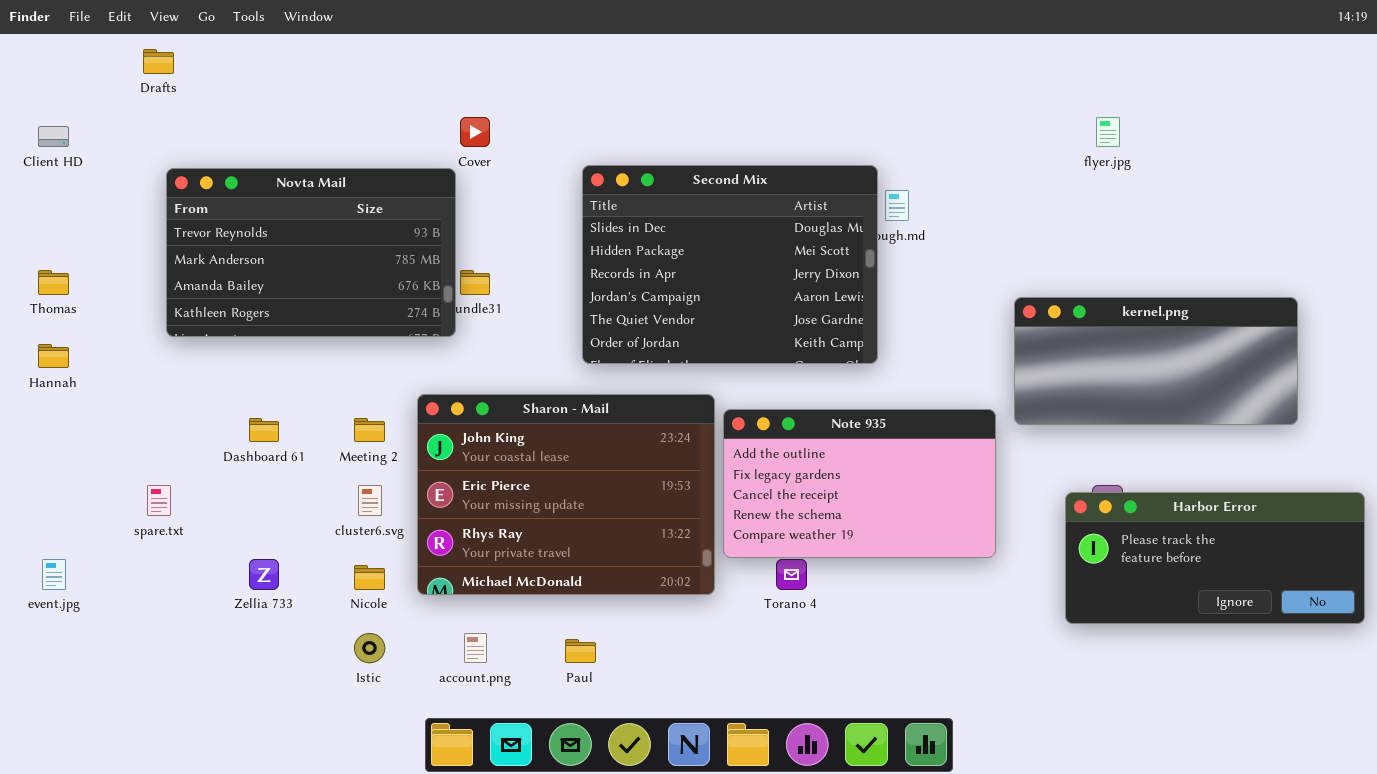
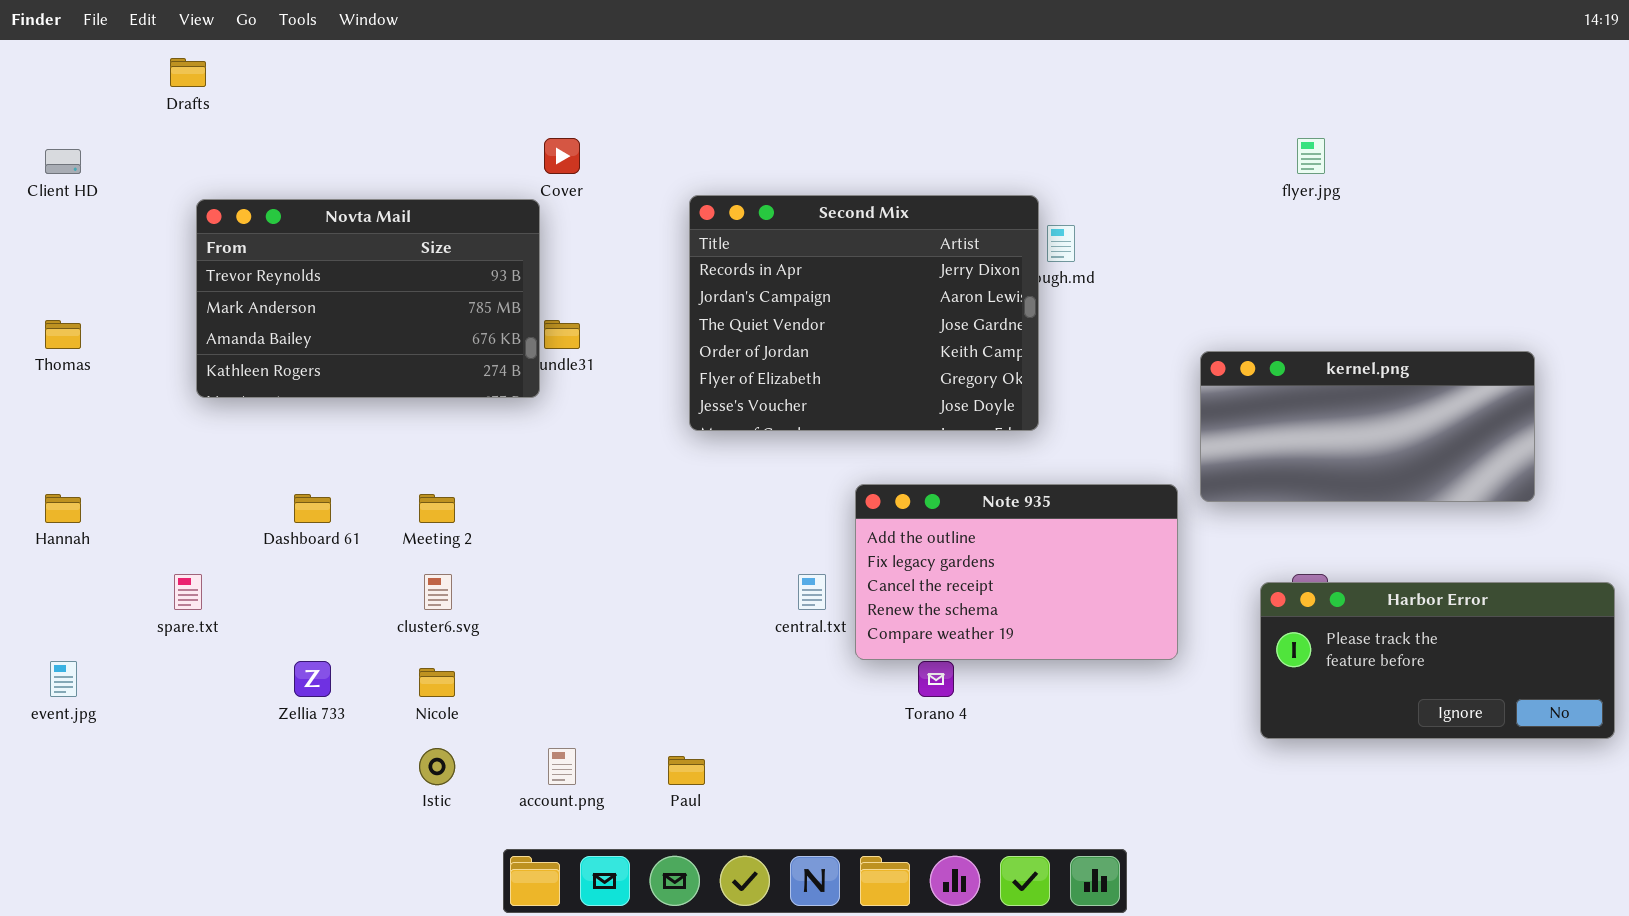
Second Mix: [582,165,878,364] -> [689,195,1039,431], scrolled down 2 rows
Hannah: [38,344,69,368] -> [45,494,81,523], moved
Sharon - Mail: [417,394,715,595] -> none, closed

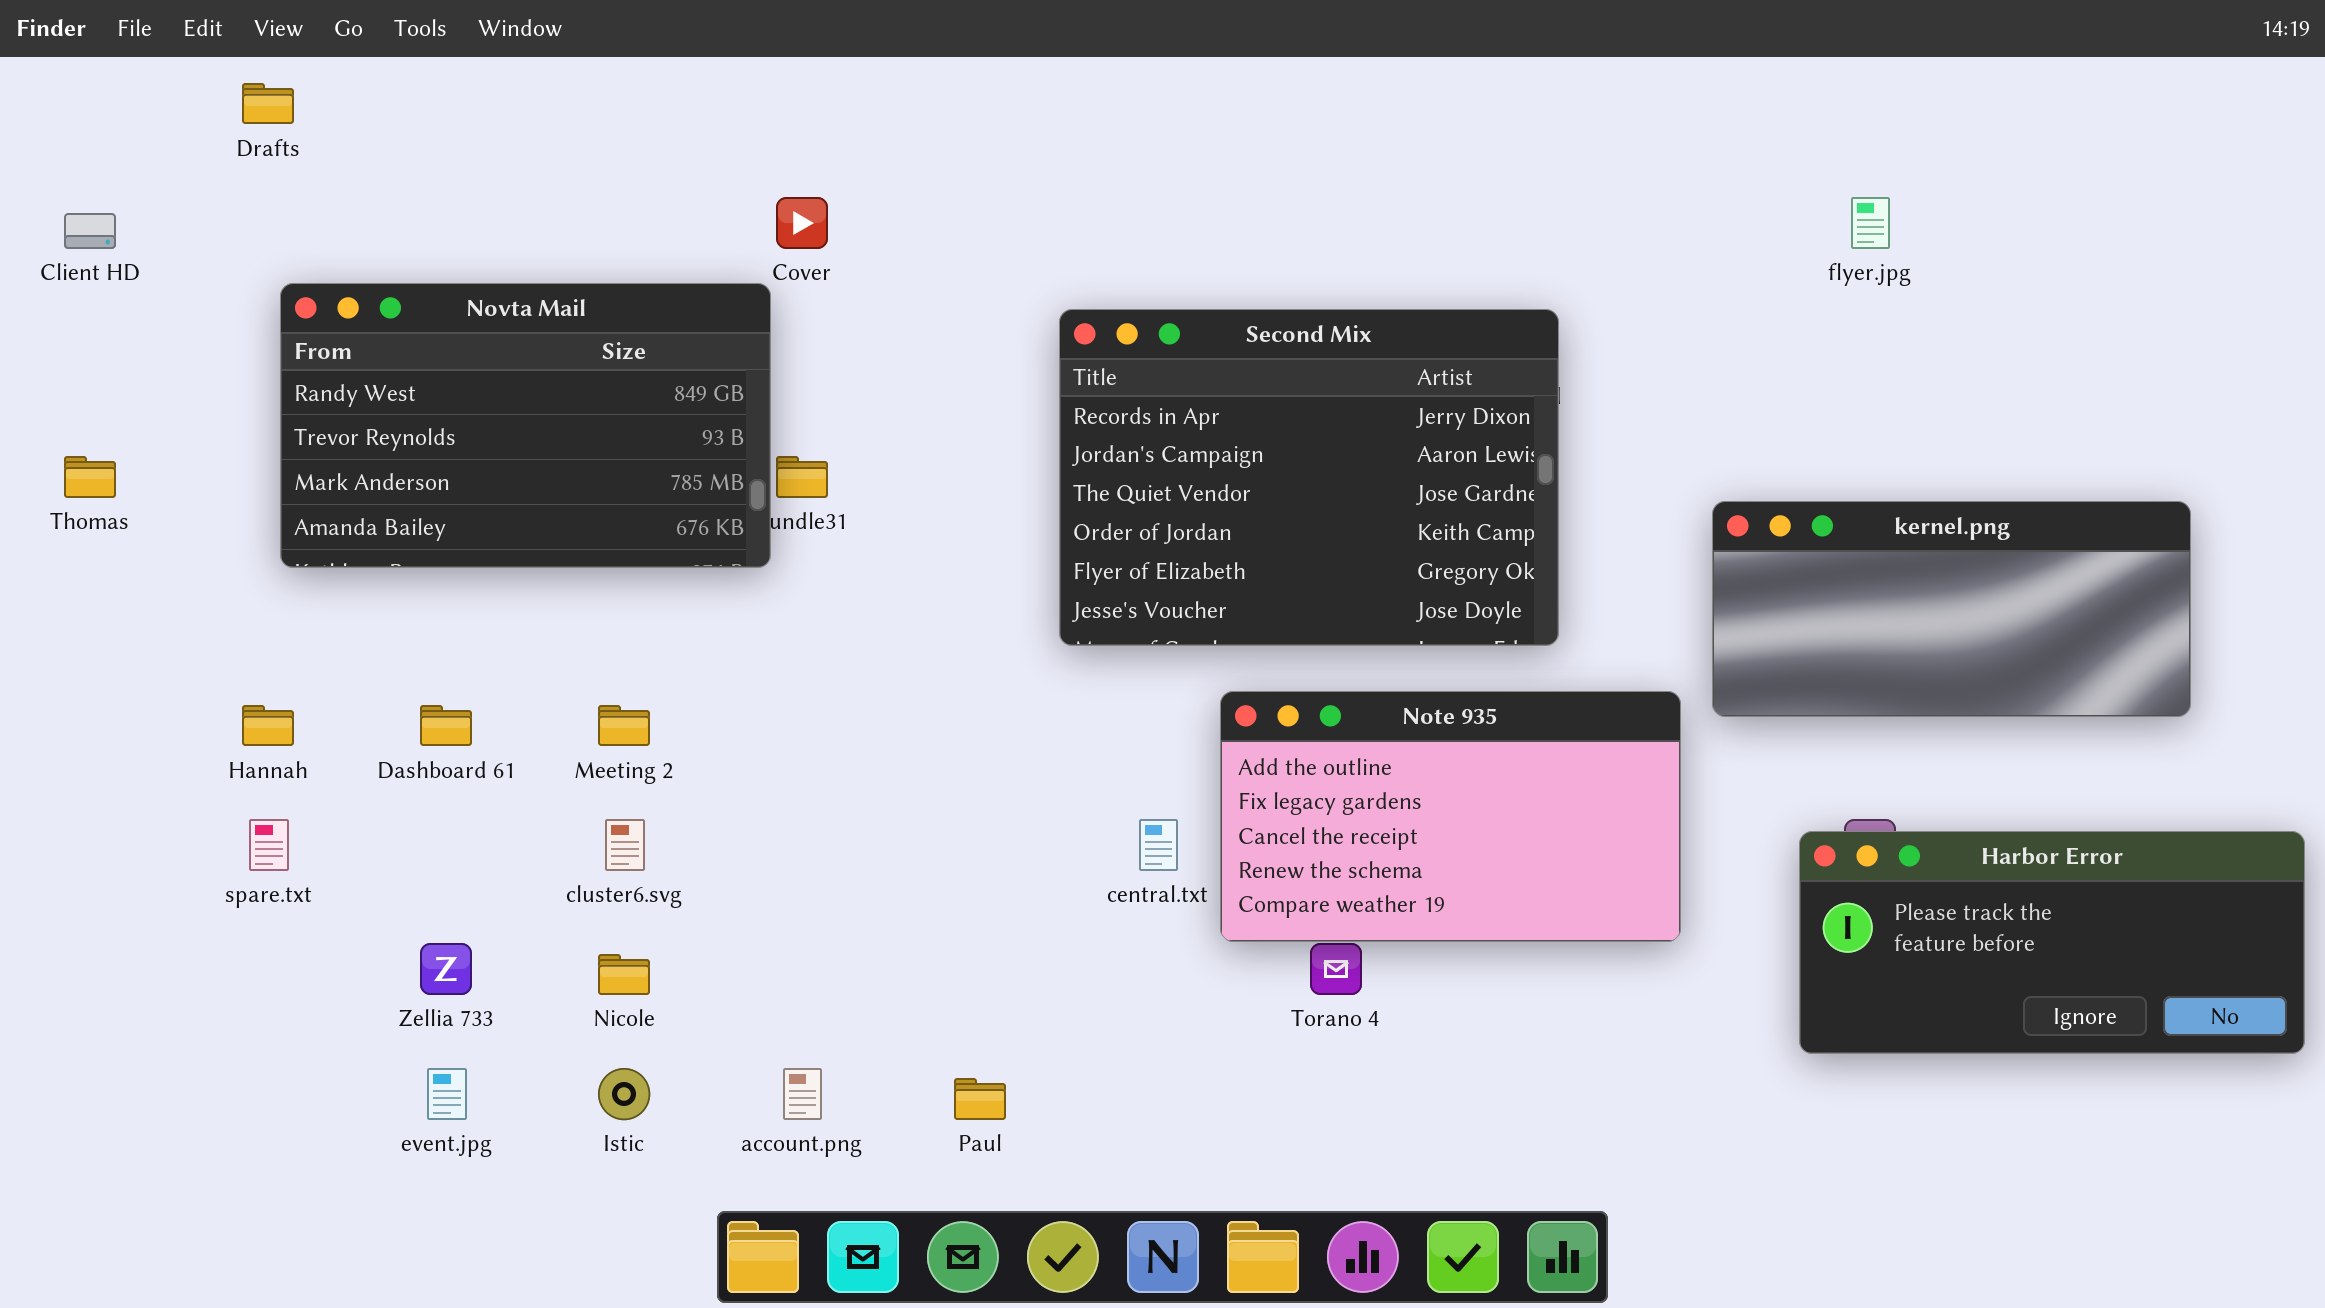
Second Mix: [689,195,1039,431] -> [1059,309,1559,646], moved
Novta Mail: [196,199,540,398] -> [280,283,771,568], scrolled up 1 row
Hannah: [45,494,81,523] -> [242,705,294,746], moved
event.jpg: [50,661,77,697] -> [427,1068,467,1120], moved

